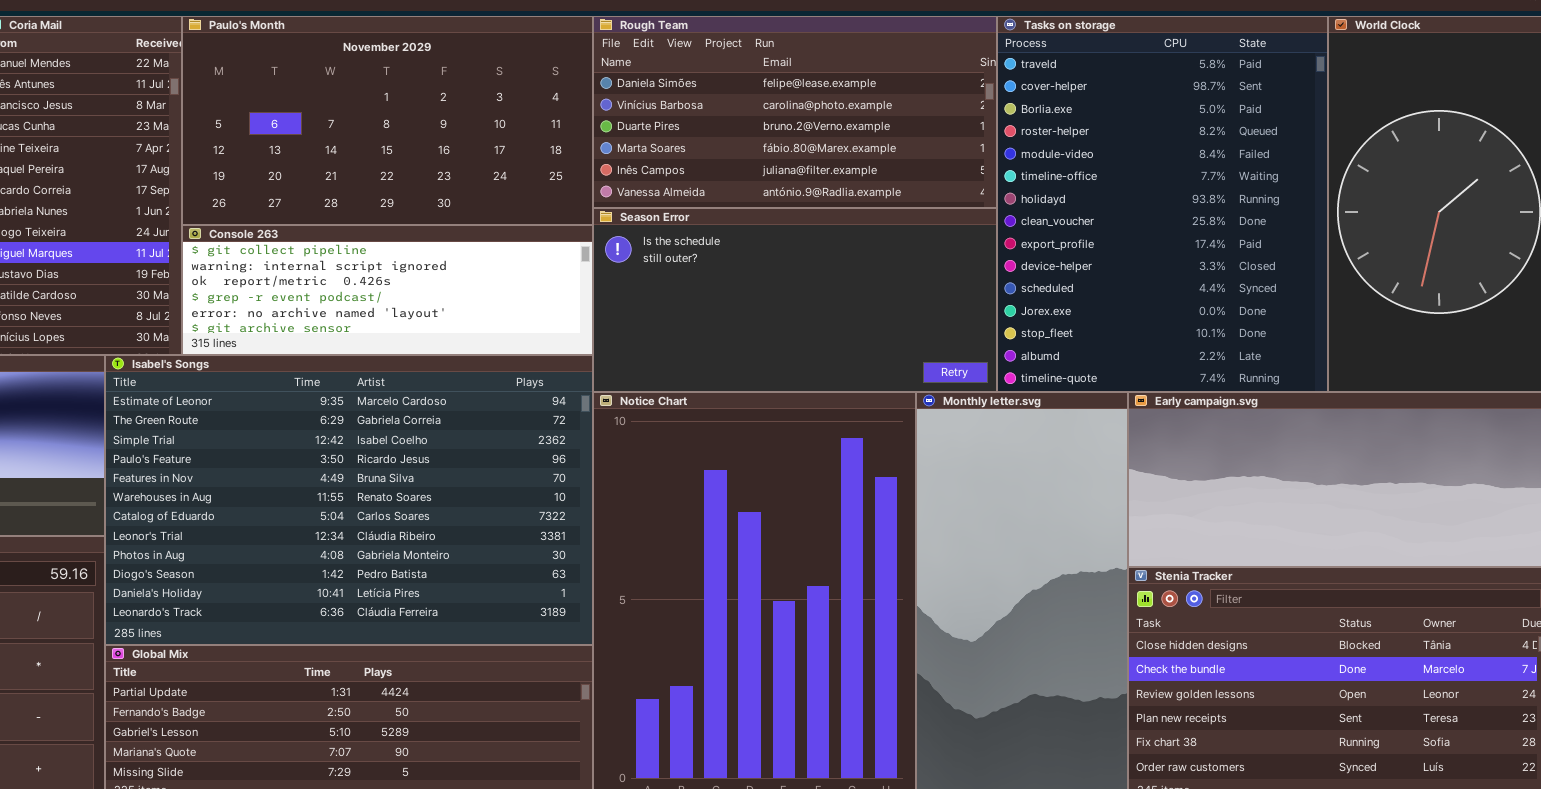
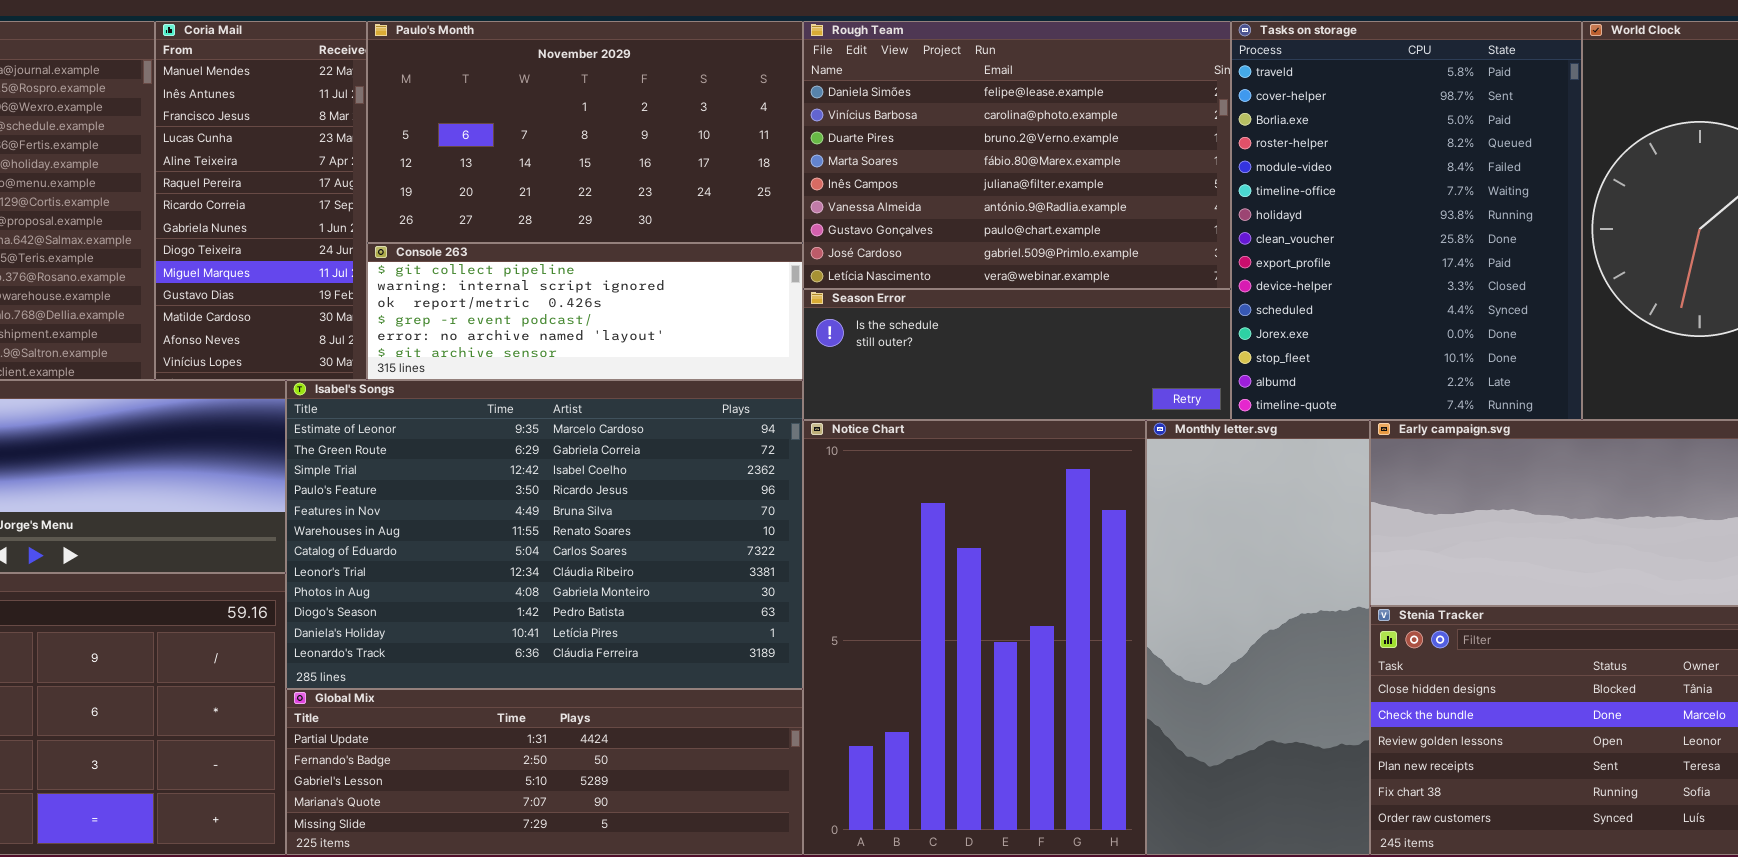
Rough Team: [593,16,997,208] -> [803,21,1231,289], resized
Season Error: [593,208,997,392] -> [803,289,1231,420], resized

